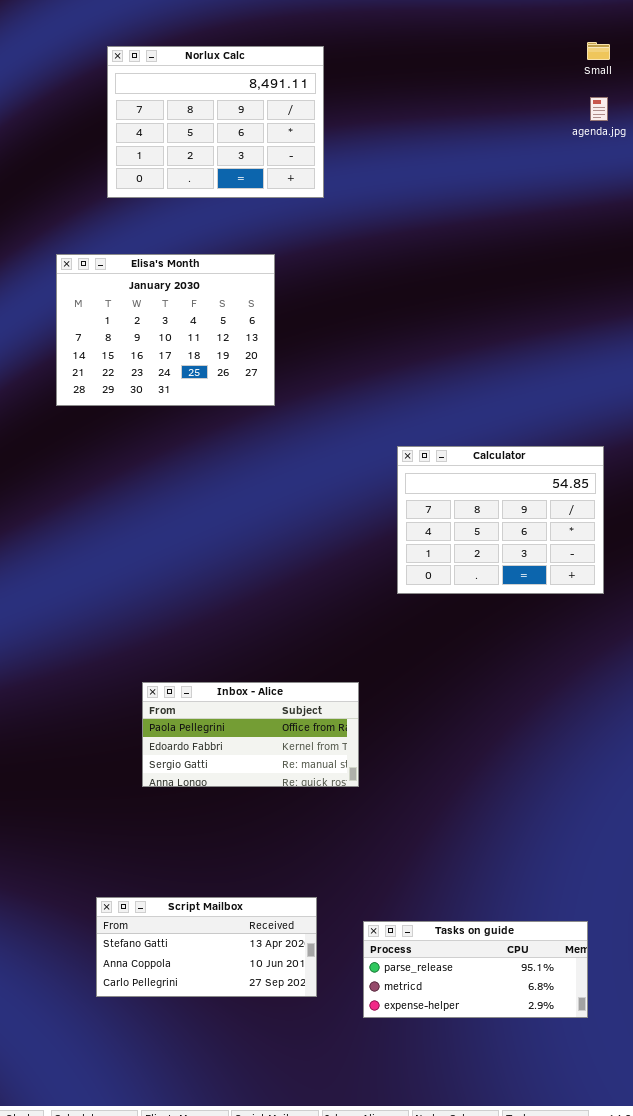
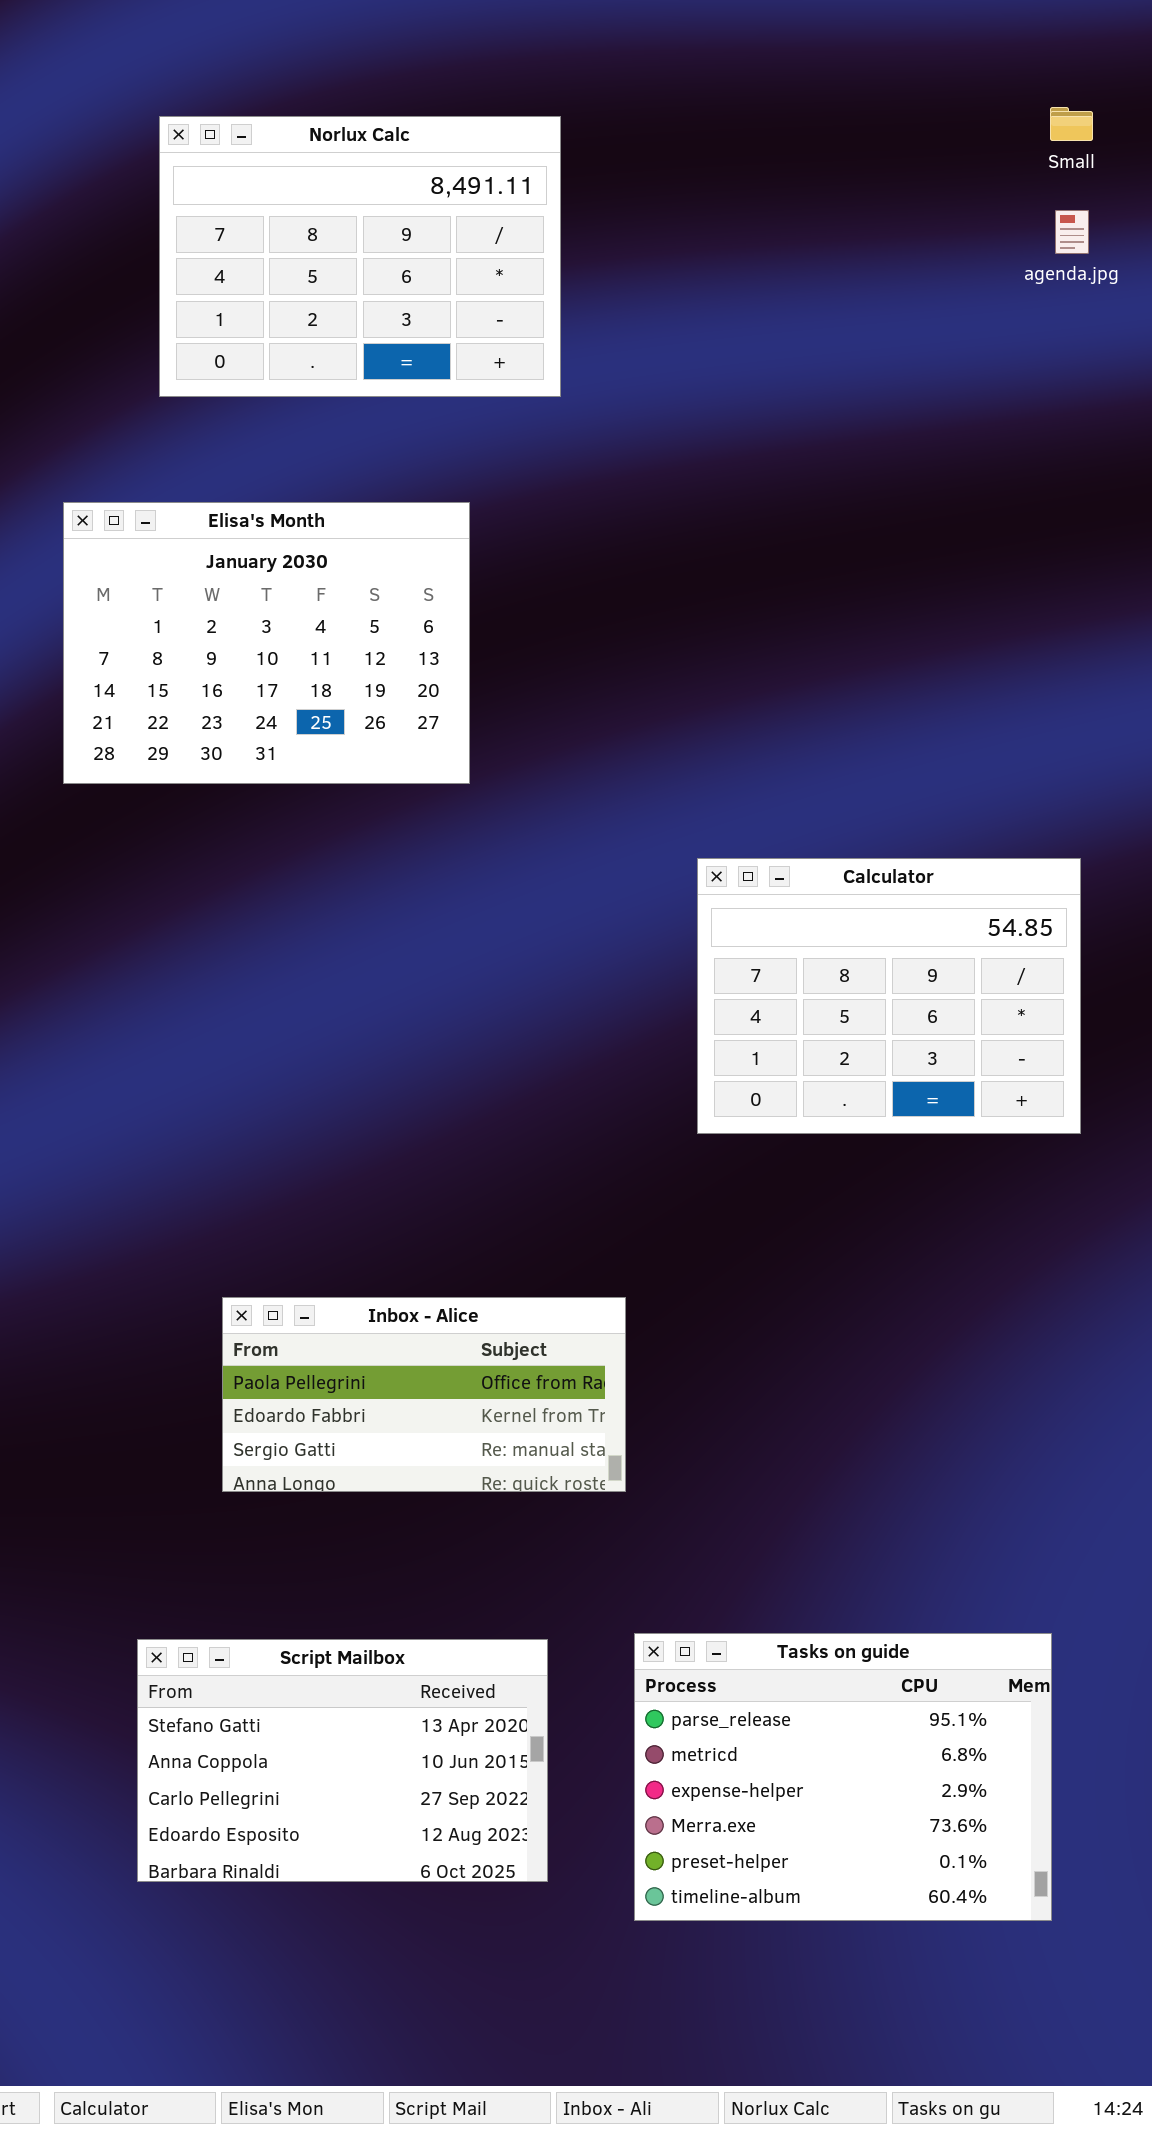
Script Mailbox: [96,897,317,997] -> [137,1639,548,1882], resized
Tasks on guide: [363,921,588,1018] -> [634,1633,1052,1921], resized

